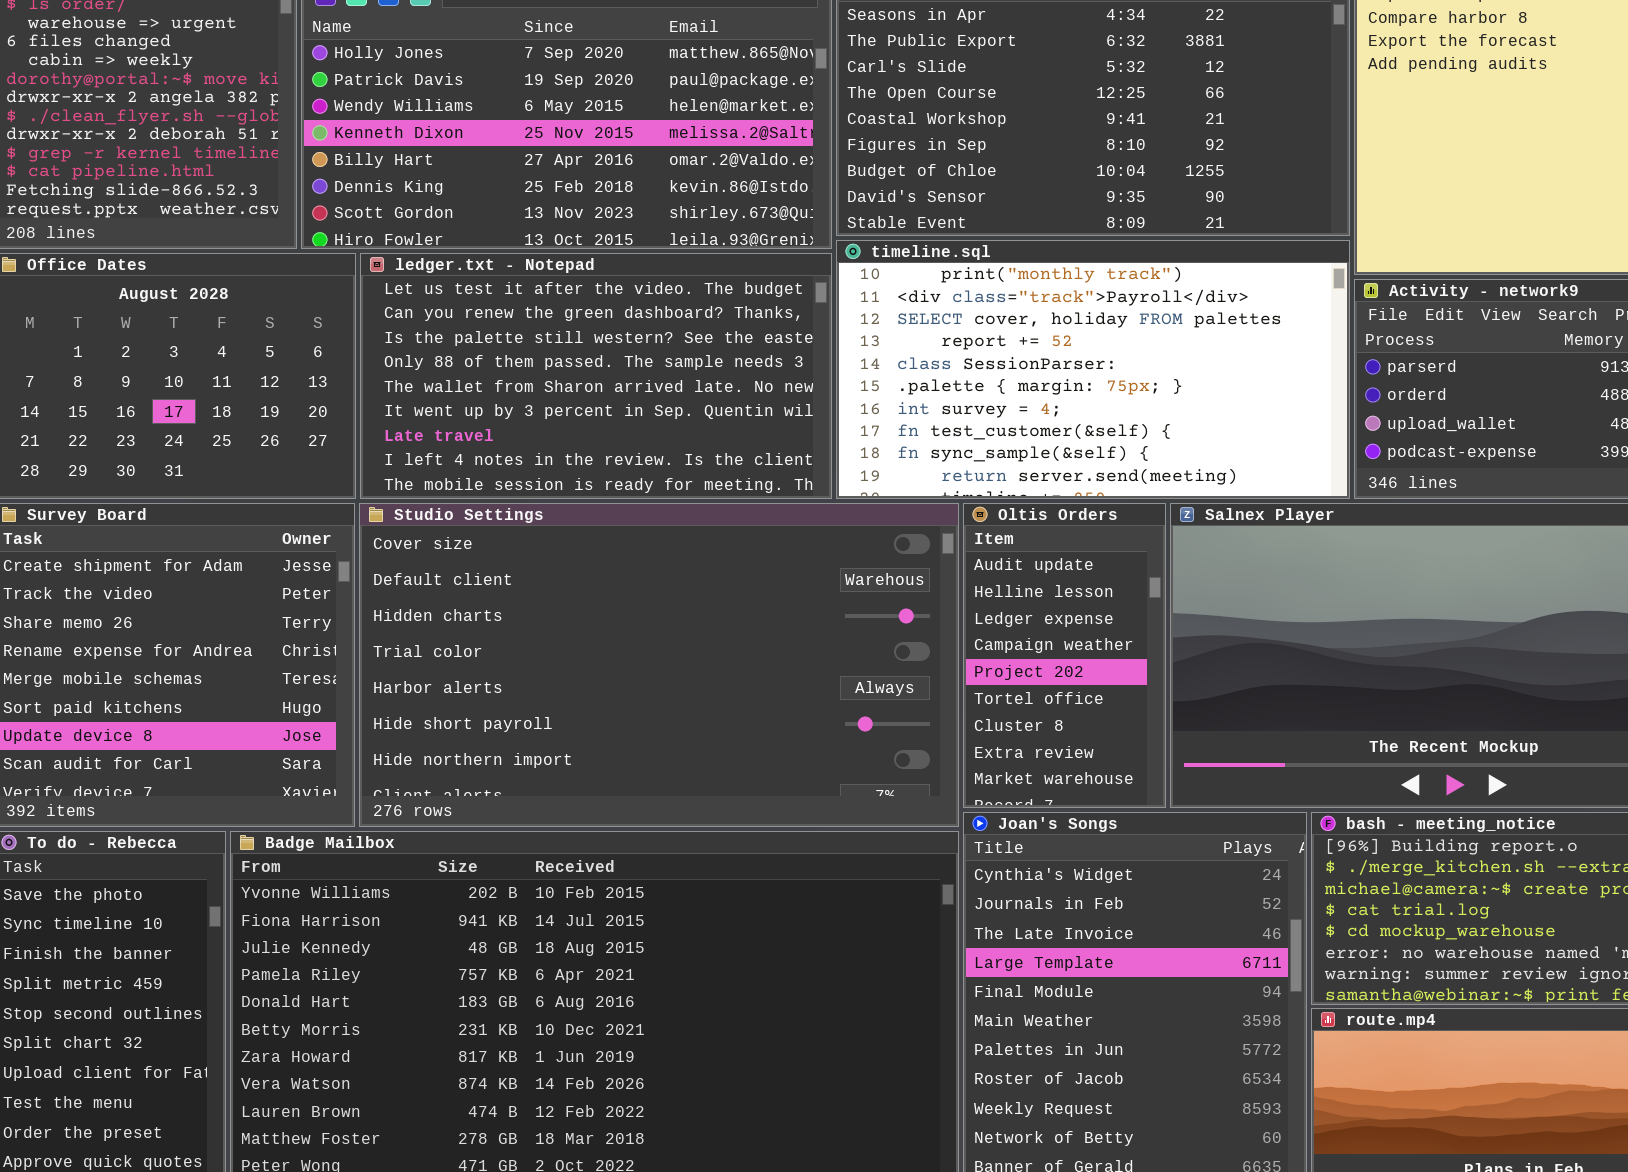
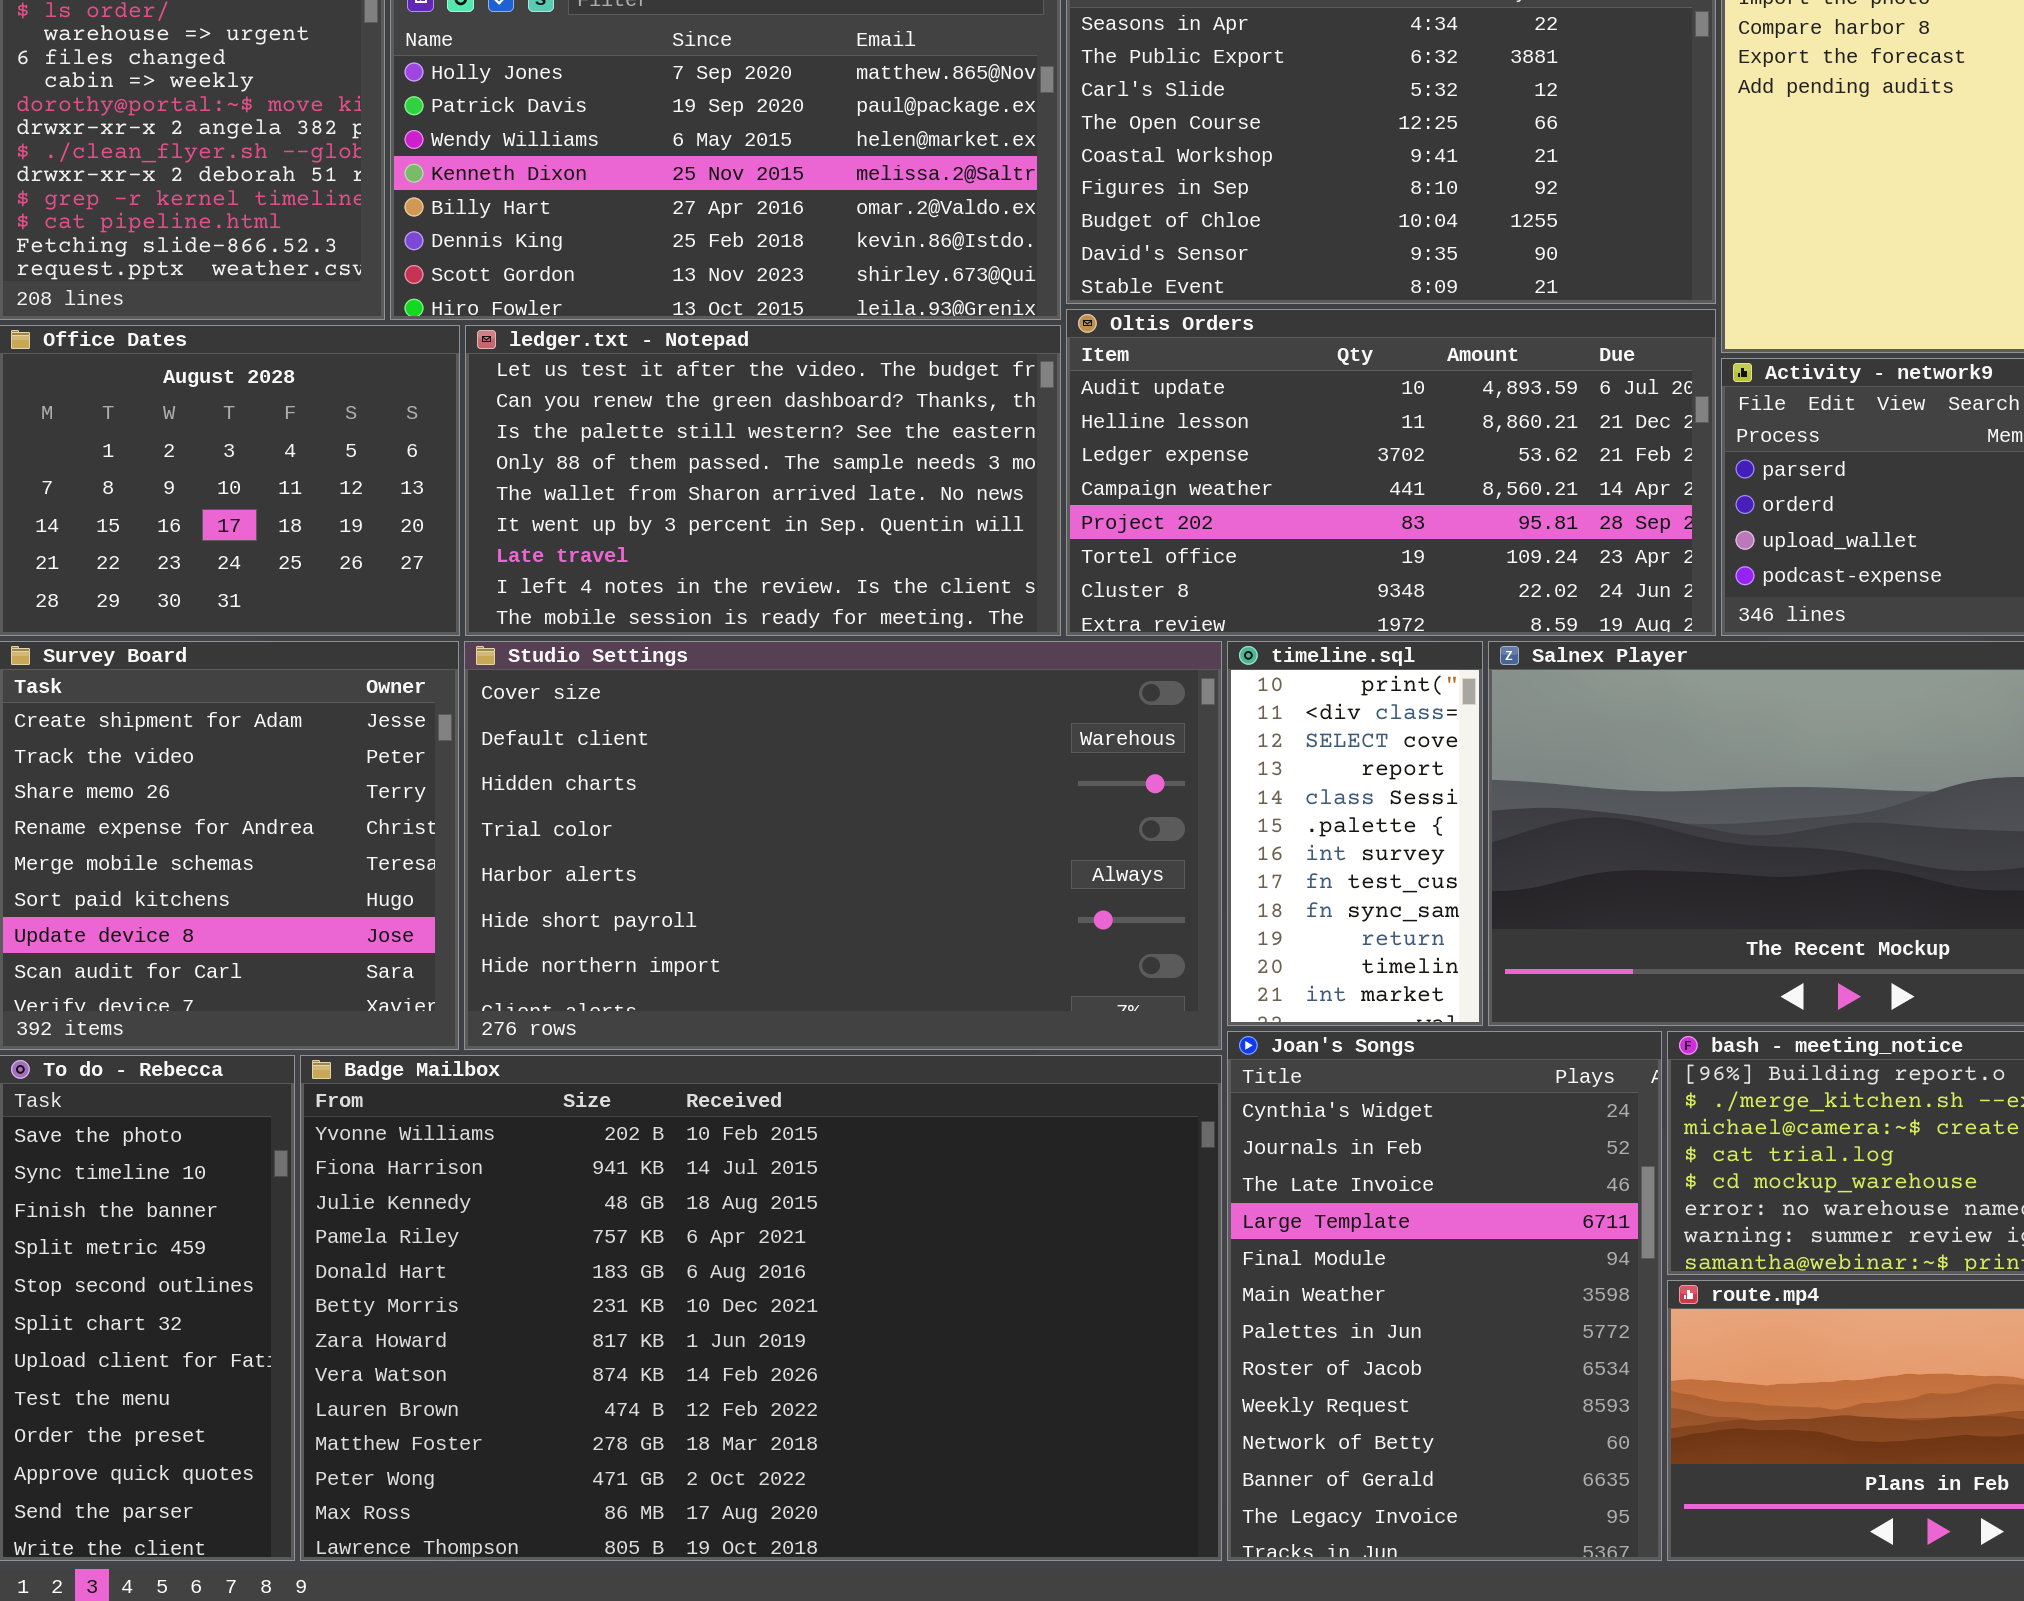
timeline.sql: [836,240,1350,499] -> [1227,641,1483,1026], moved, resized
Oltis Orders: [963,503,1166,808] -> [1066,309,1716,636], moved, resized

